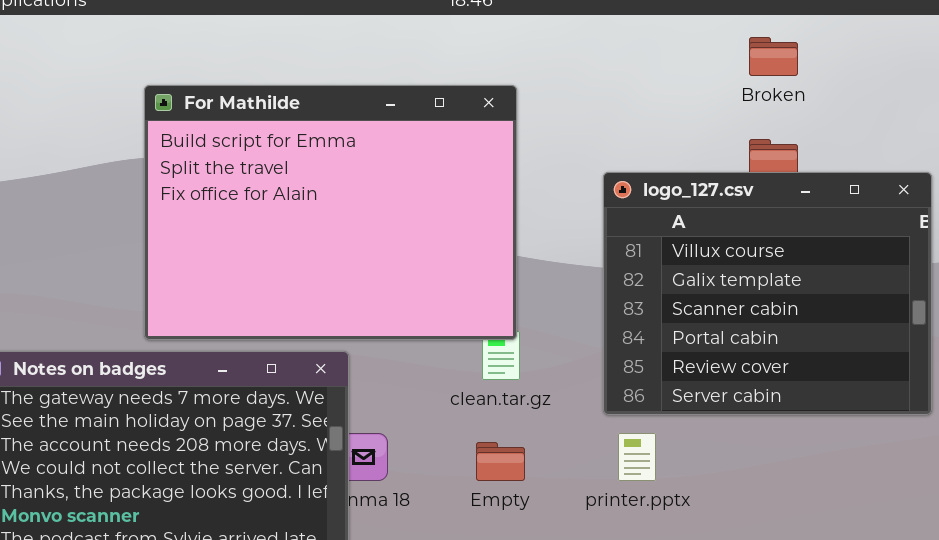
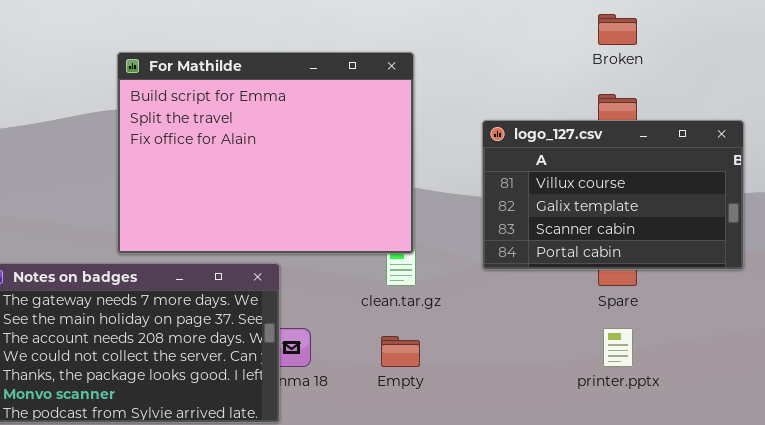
logo_127.csv: [603,172,932,415] -> [482,120,744,270], resized
printer.pptx: [618,433,656,481] -> [603,328,633,367], moved

